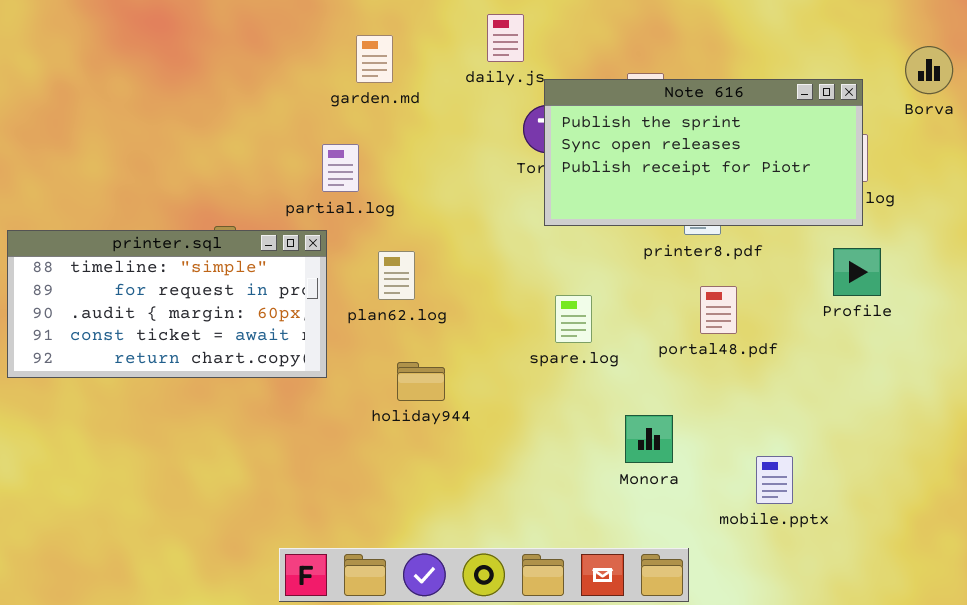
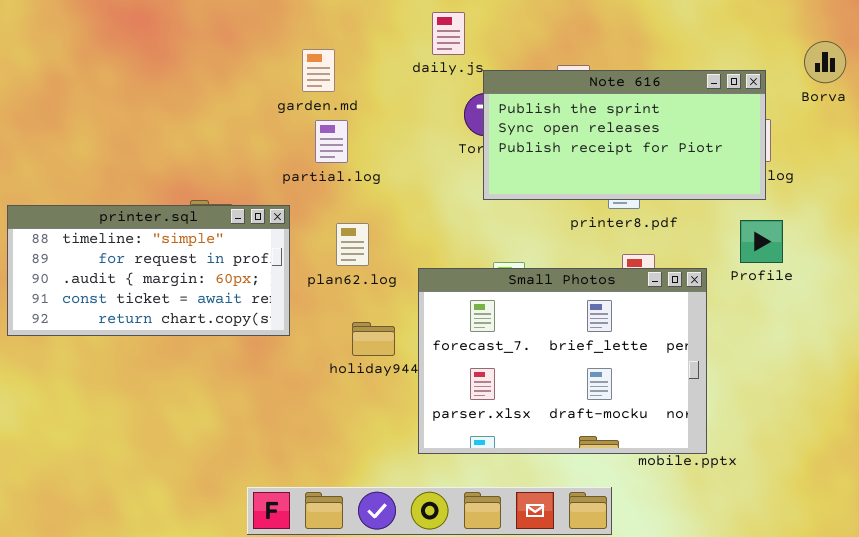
garden.md: [356,35,393,83] -> [302,49,335,92], moved
partial.log: [322,144,359,192] -> [315,120,348,163], moved
Small Photos: none -> [418,268,707,454], opened

